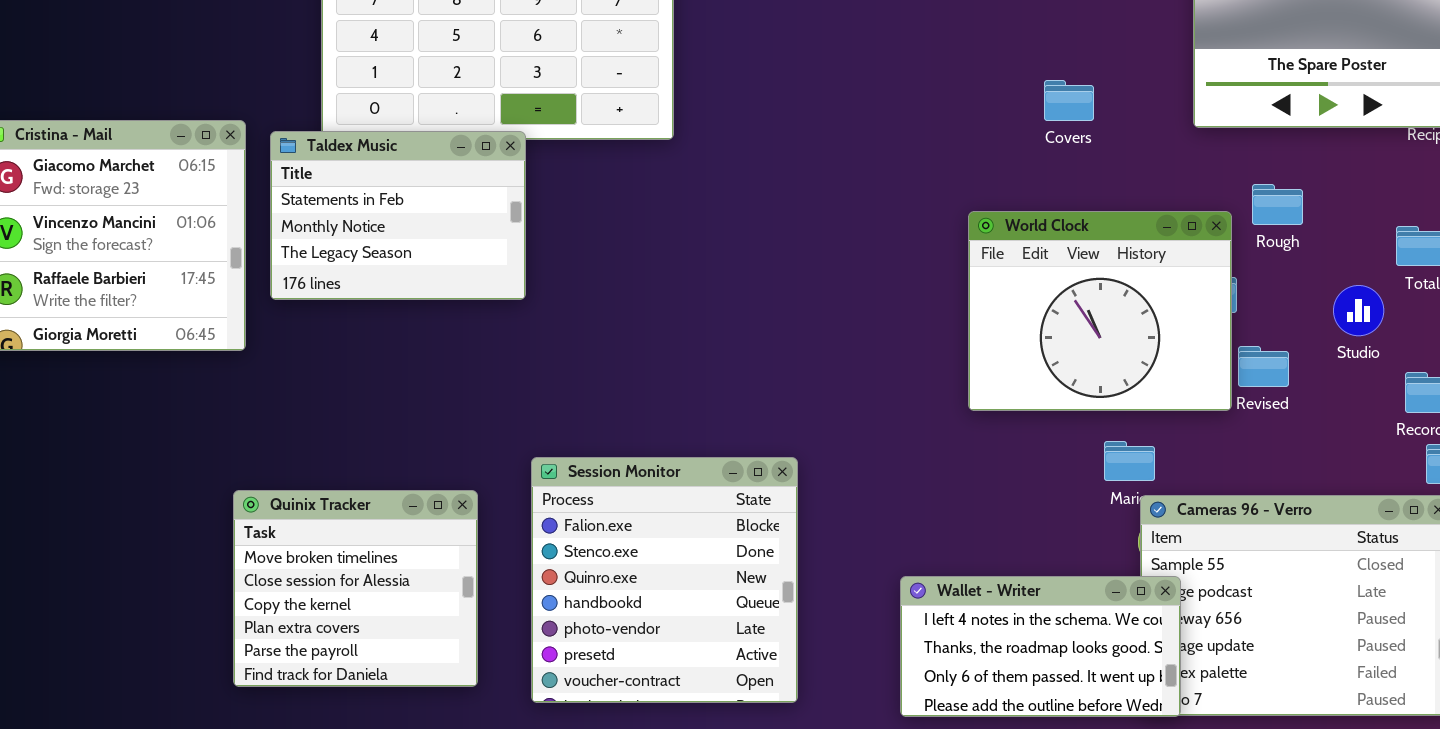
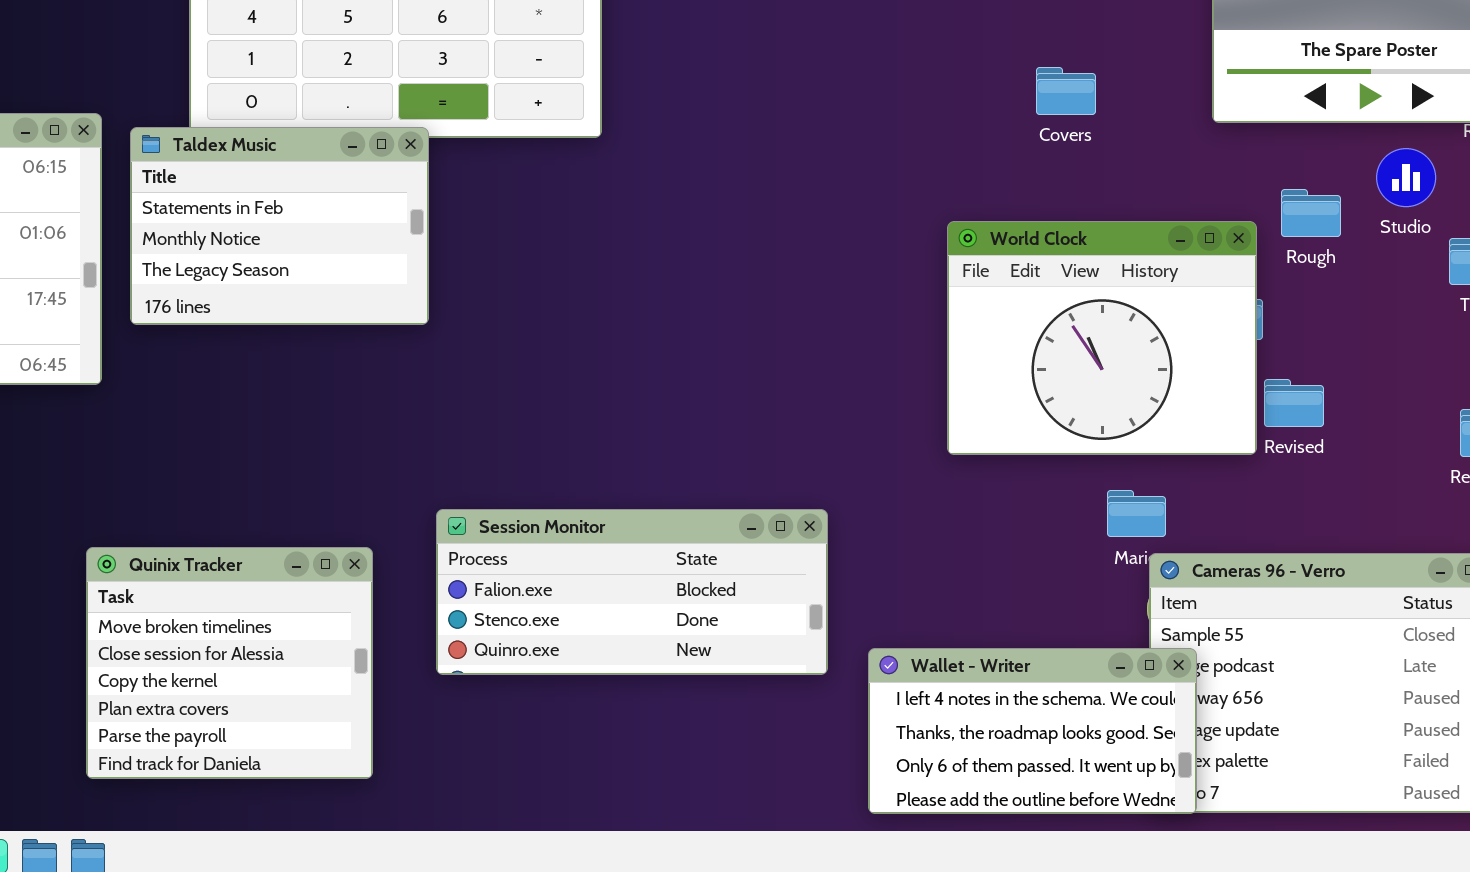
Studio: [1333,285,1384,336] -> [1376,148,1436,207], moved
Session Monitor: [531,457,798,703] -> [436,509,828,675], resized

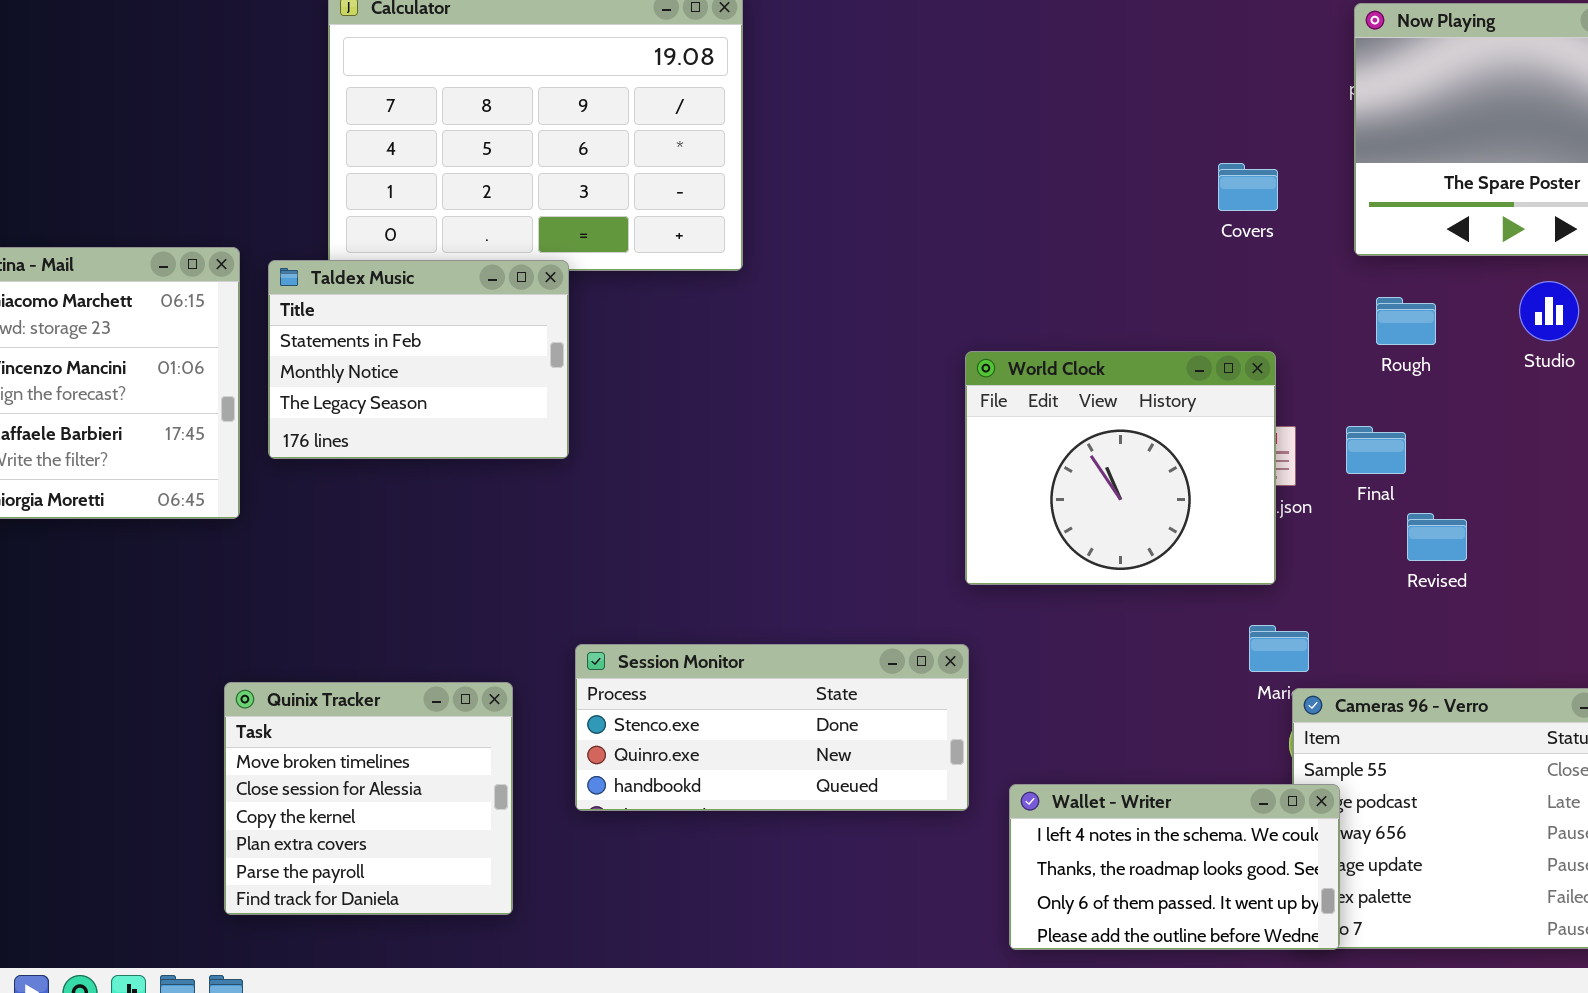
Covers: [1036,67,1096,115] -> [1218,163,1278,211], moved
Rough: [1281,189,1341,237] -> [1376,297,1436,345], moved
World Clock: [947,221,1257,455] -> [965,351,1276,585], moved
Session Monitor: [436,509,828,675] -> [575,644,969,811], scrolled down 1 row

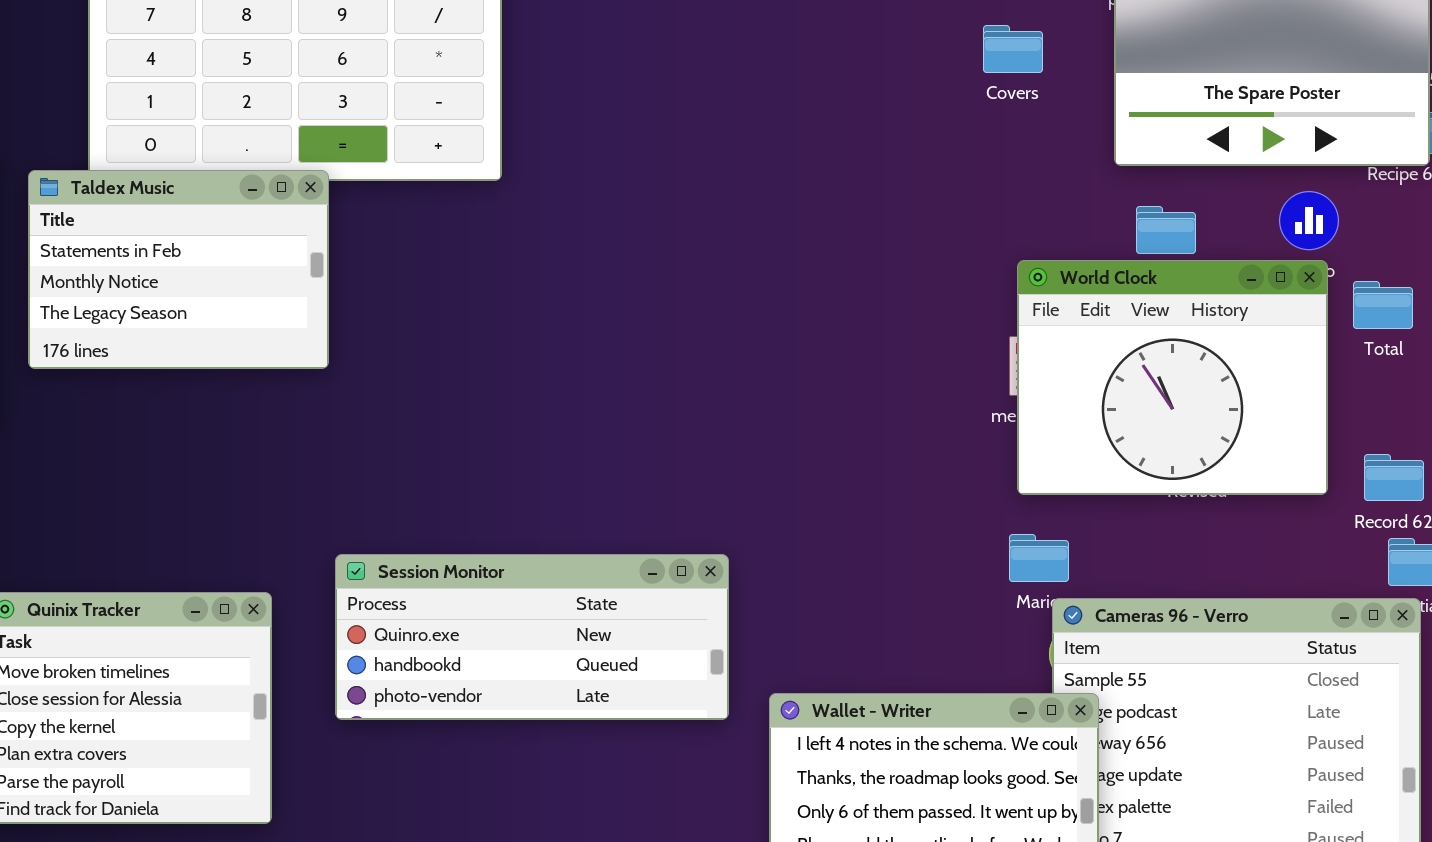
Covers: [1218,163,1278,211] -> [983,25,1043,73], moved
World Clock: [965,351,1276,585] -> [1017,260,1328,495], moved
Session Monitor: [575,644,969,811] -> [335,554,729,720], scrolled down 1 row

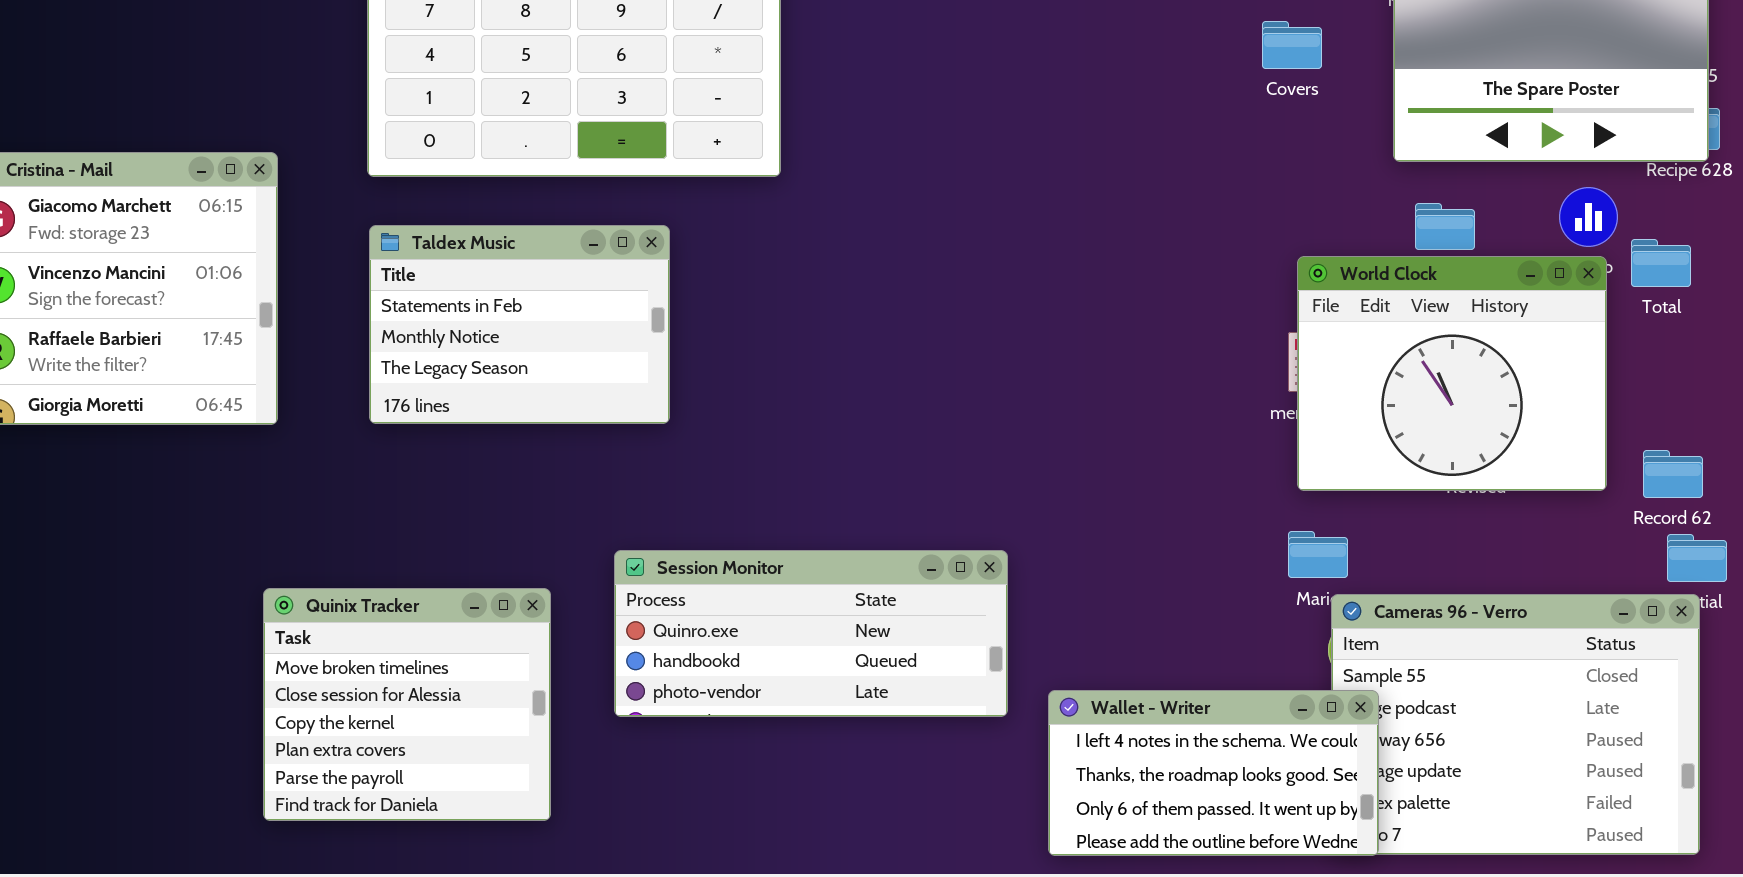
Taldex Music: [28,170,329,369] -> [369,225,670,424], moved
Total: [1353,281,1413,329] -> [1631,239,1691,287], moved

